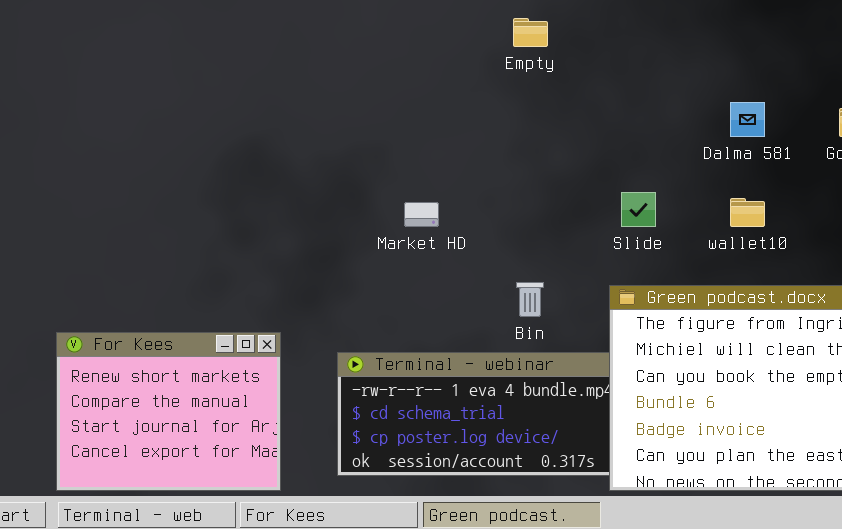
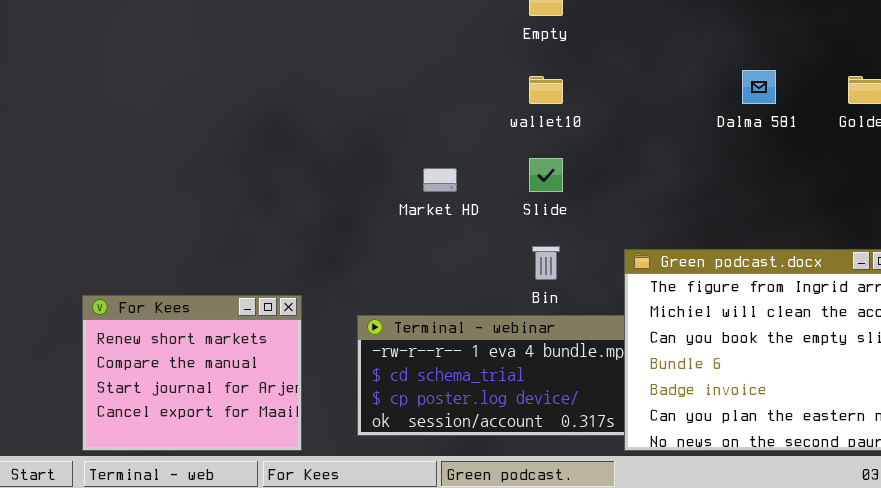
Slide: [621,192,656,227] -> [529,158,563,192], moved
wallet10: [730,198,765,227] -> [529,76,563,104], moved

